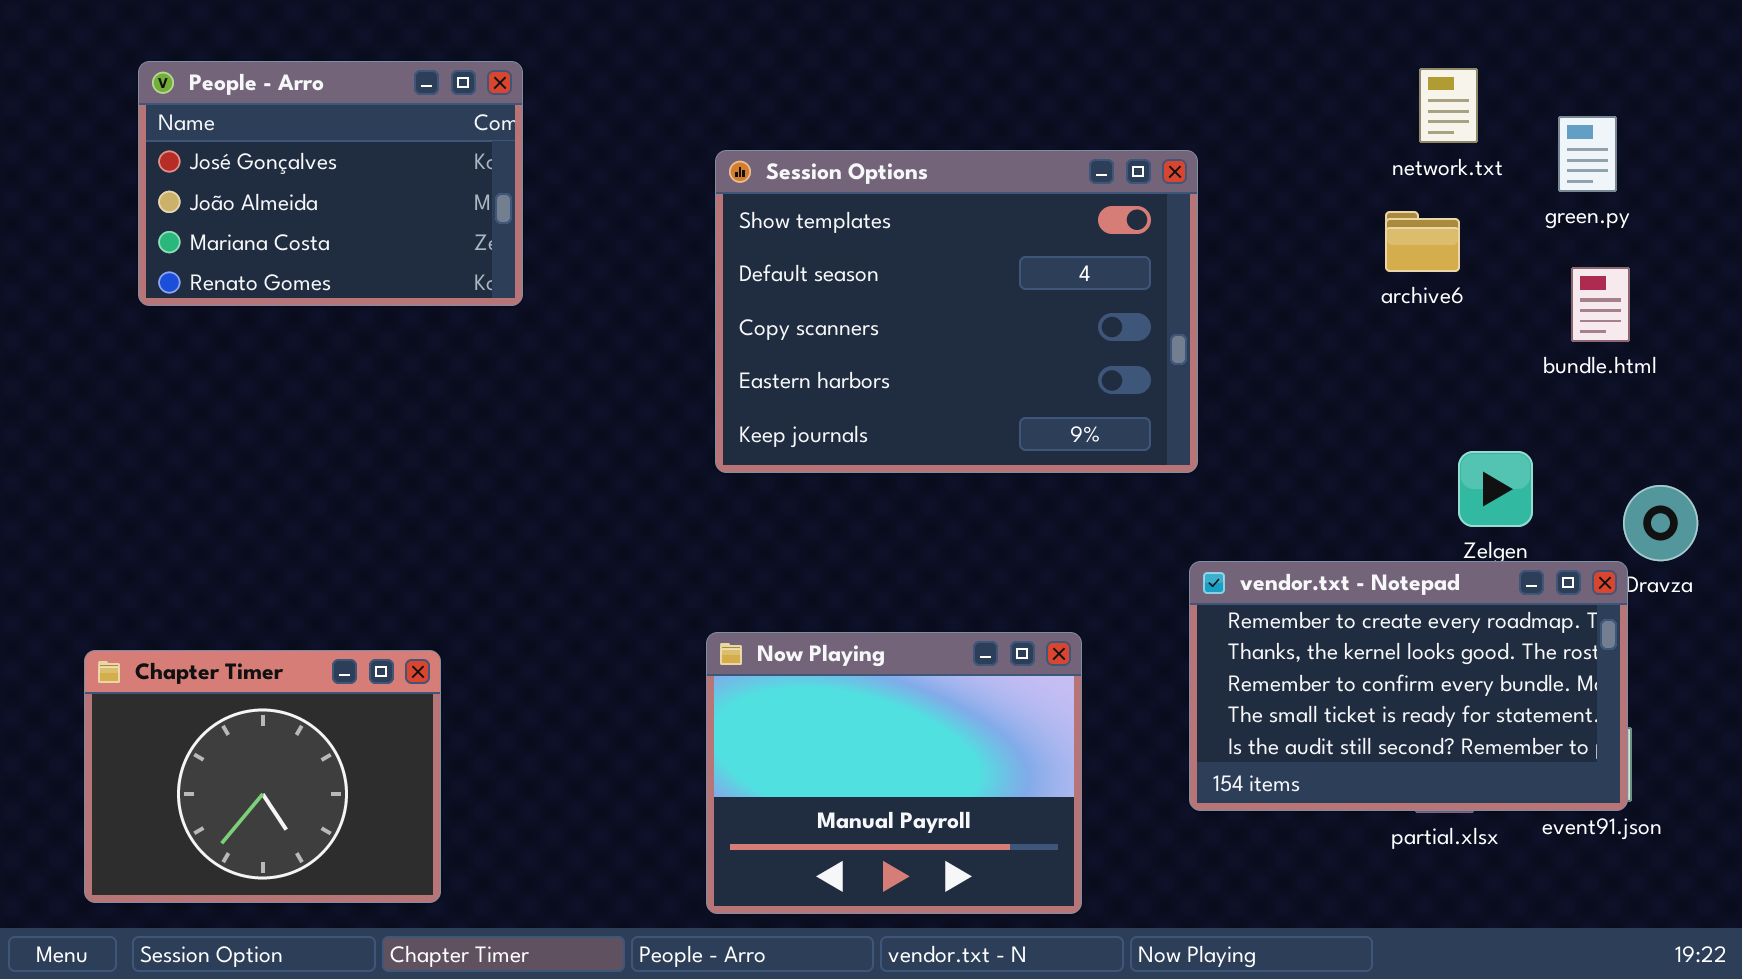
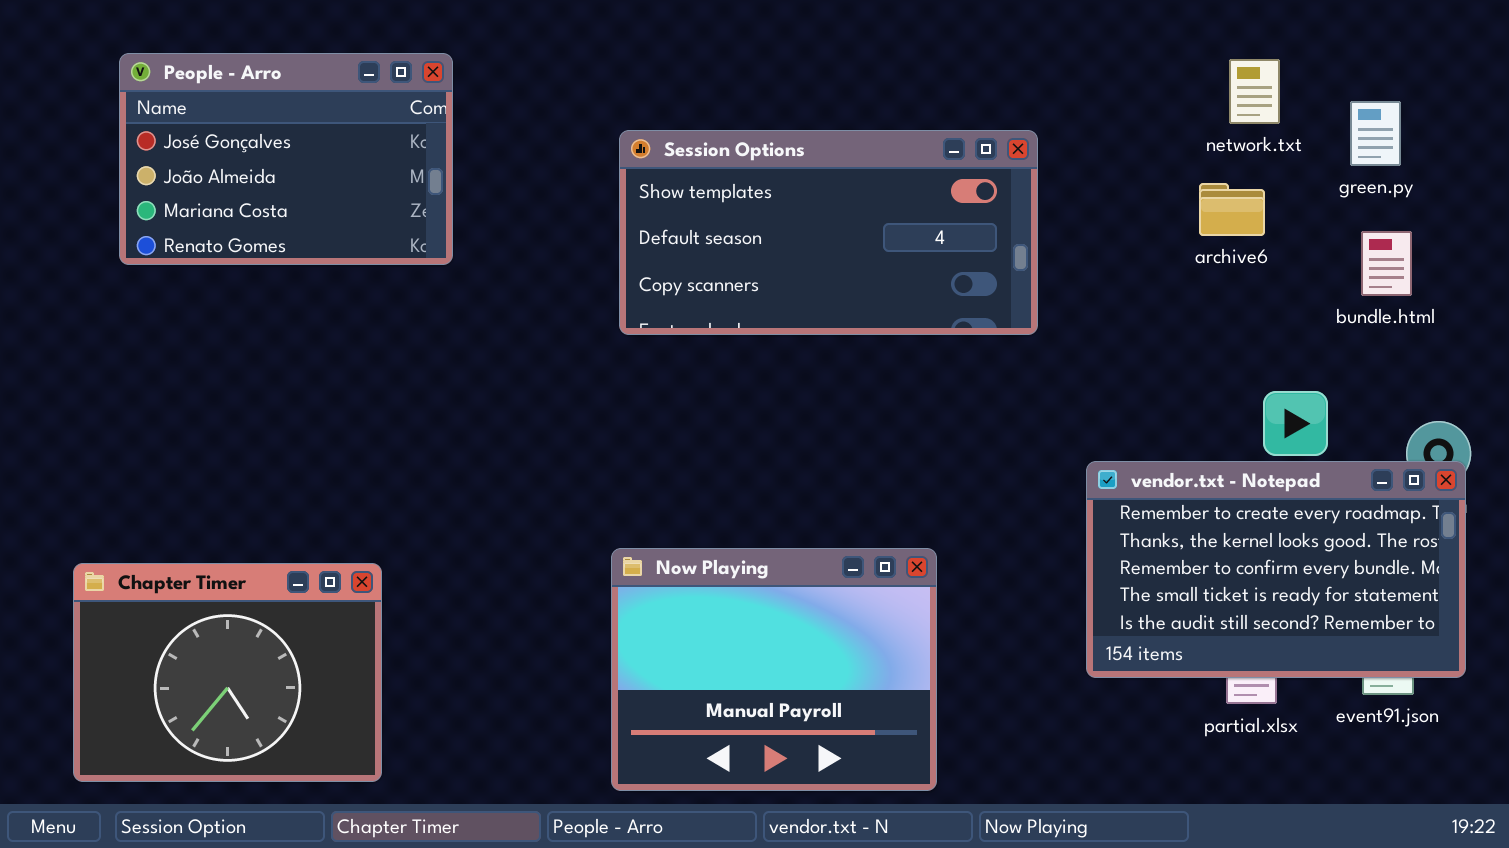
Session Options: [715,150,1198,473] -> [619,130,1038,335], resized
vendor.txt - Notepad: [1189,561,1628,811] -> [1086,461,1466,678], moved

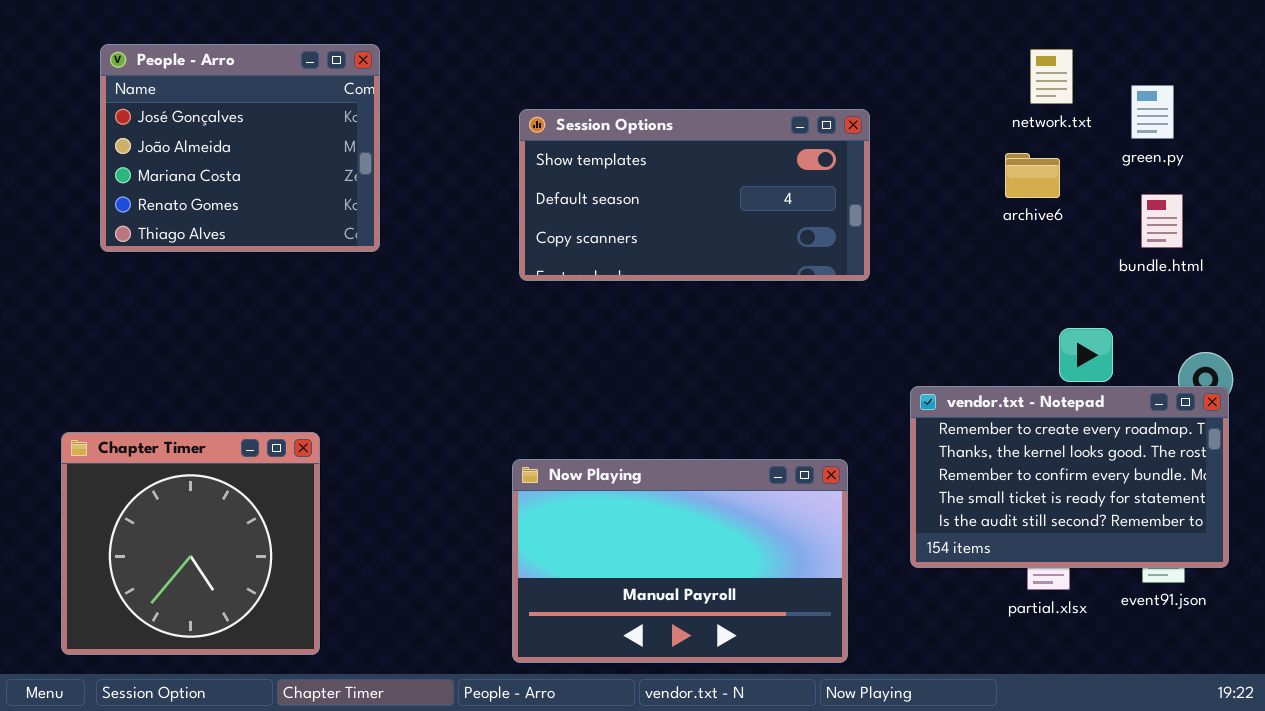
People - Arro: [119,53,453,265] -> [100,44,380,252], resized
Now Playing: [611,548,937,791] -> [512,459,848,663], resized
Chapter Timer: [73,563,382,782] -> [61,432,320,655], resized

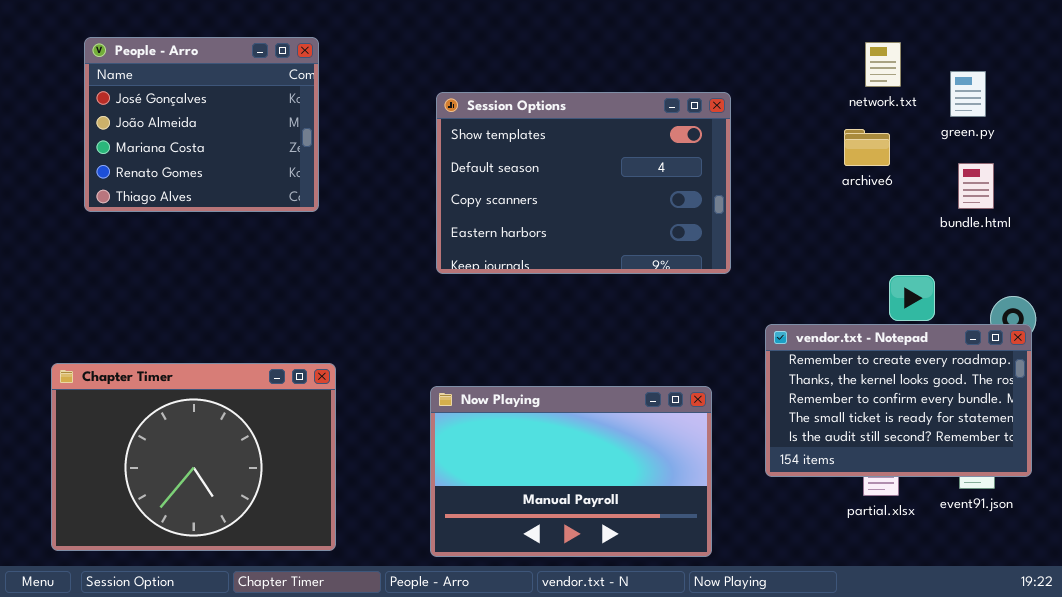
Session Options: [519,109,870,281] -> [436,92,731,274], resized
Chapter Timer: [61,432,320,655] -> [51,363,336,551], resized

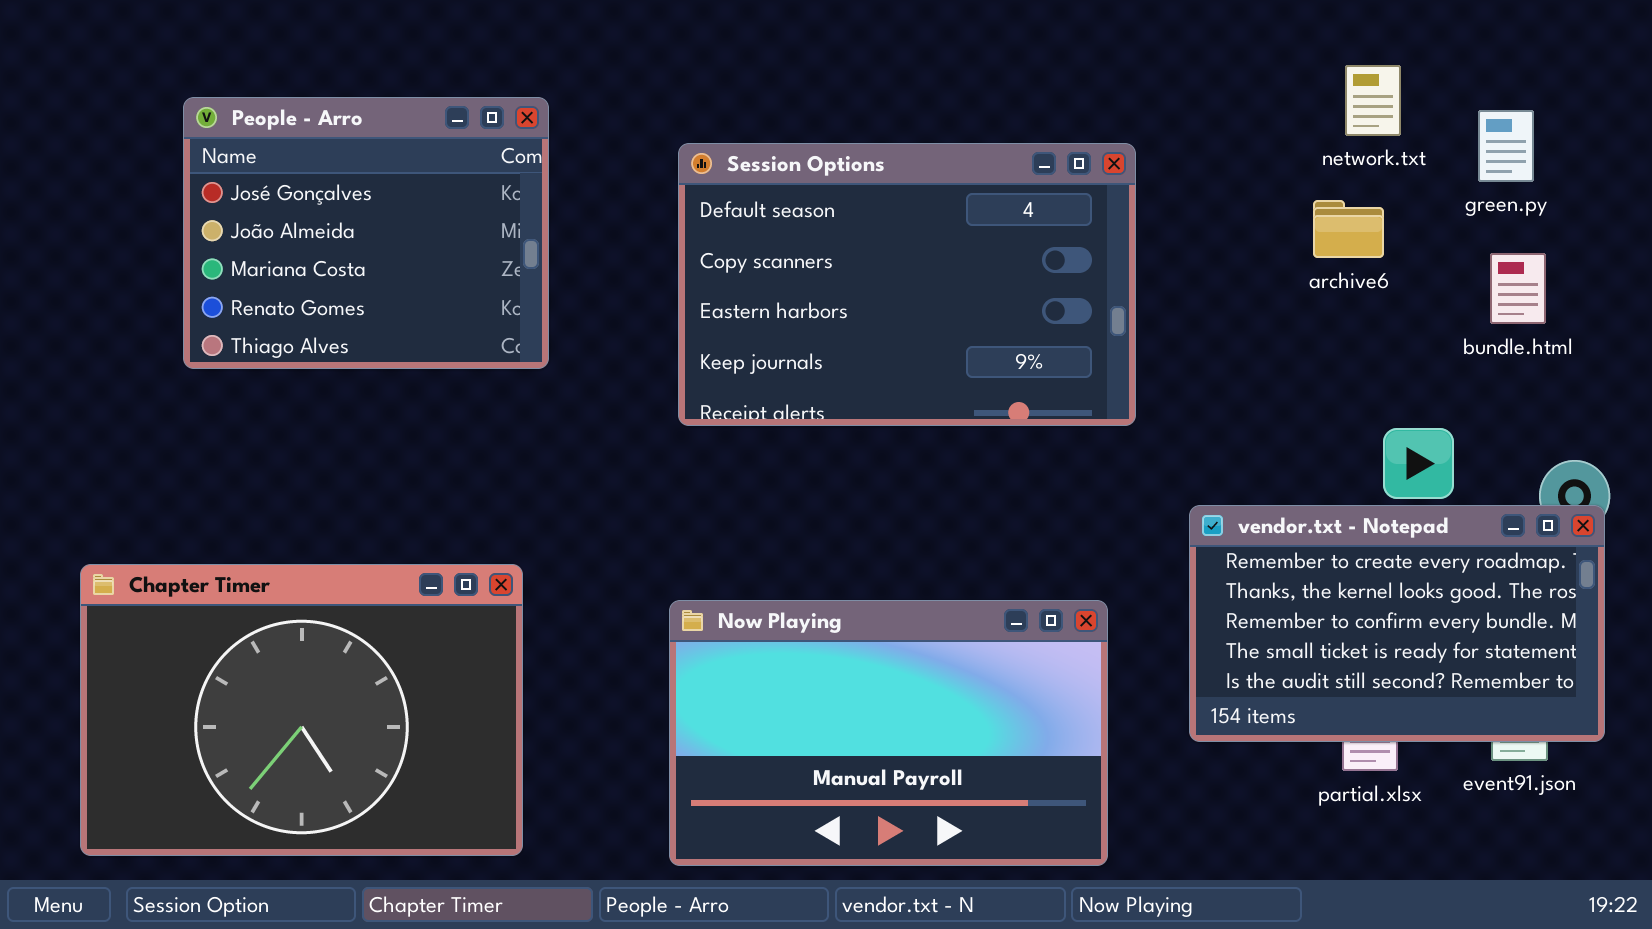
People - Arro: [84,37,319,212] -> [183,97,549,369], moved
Session Options: [436,92,731,274] -> [678,143,1136,426], scrolled down 1 row

